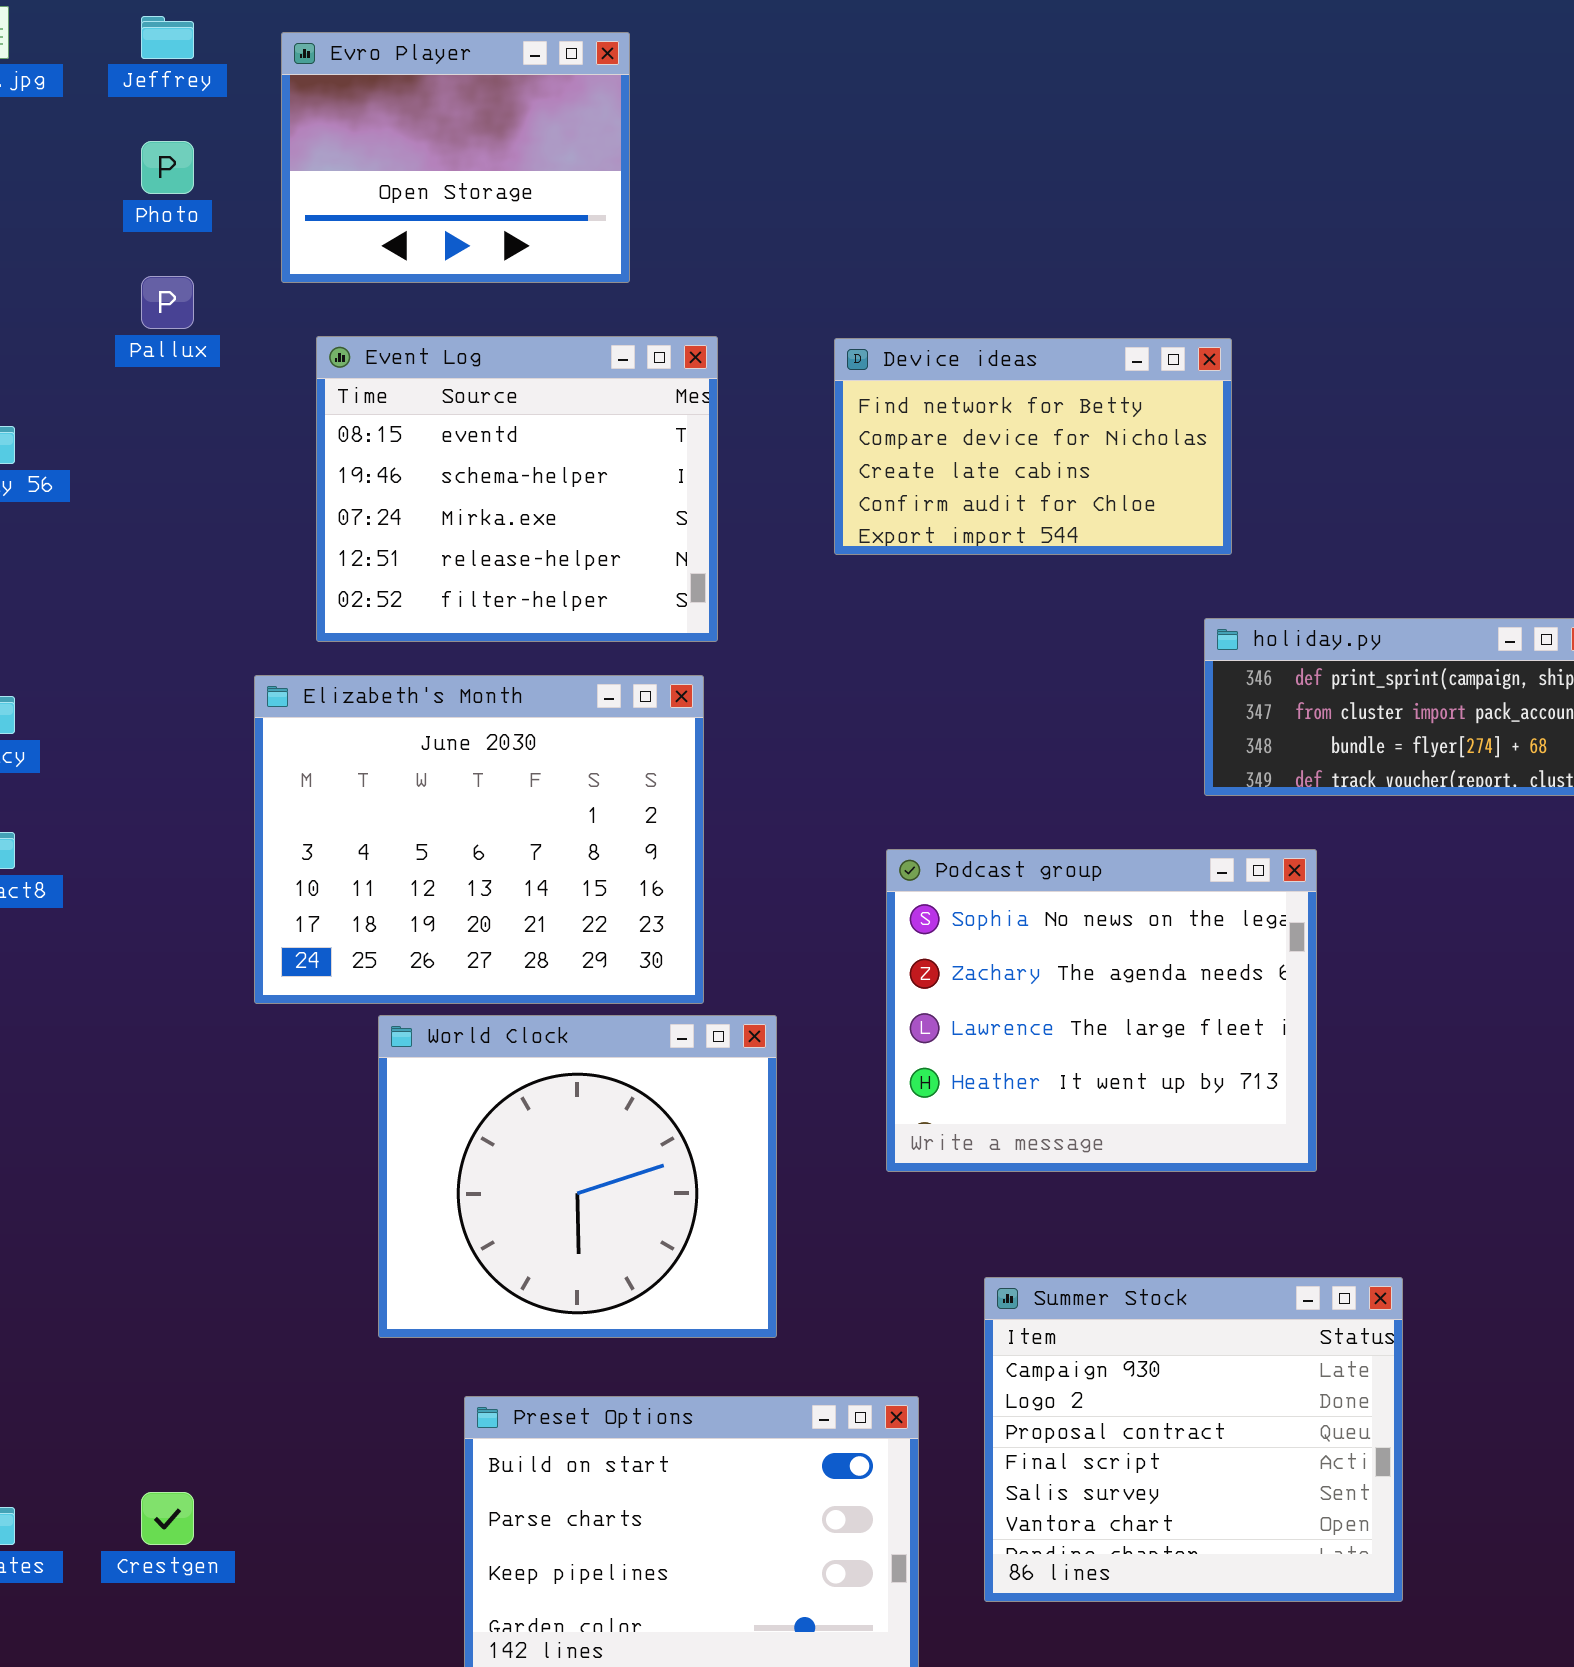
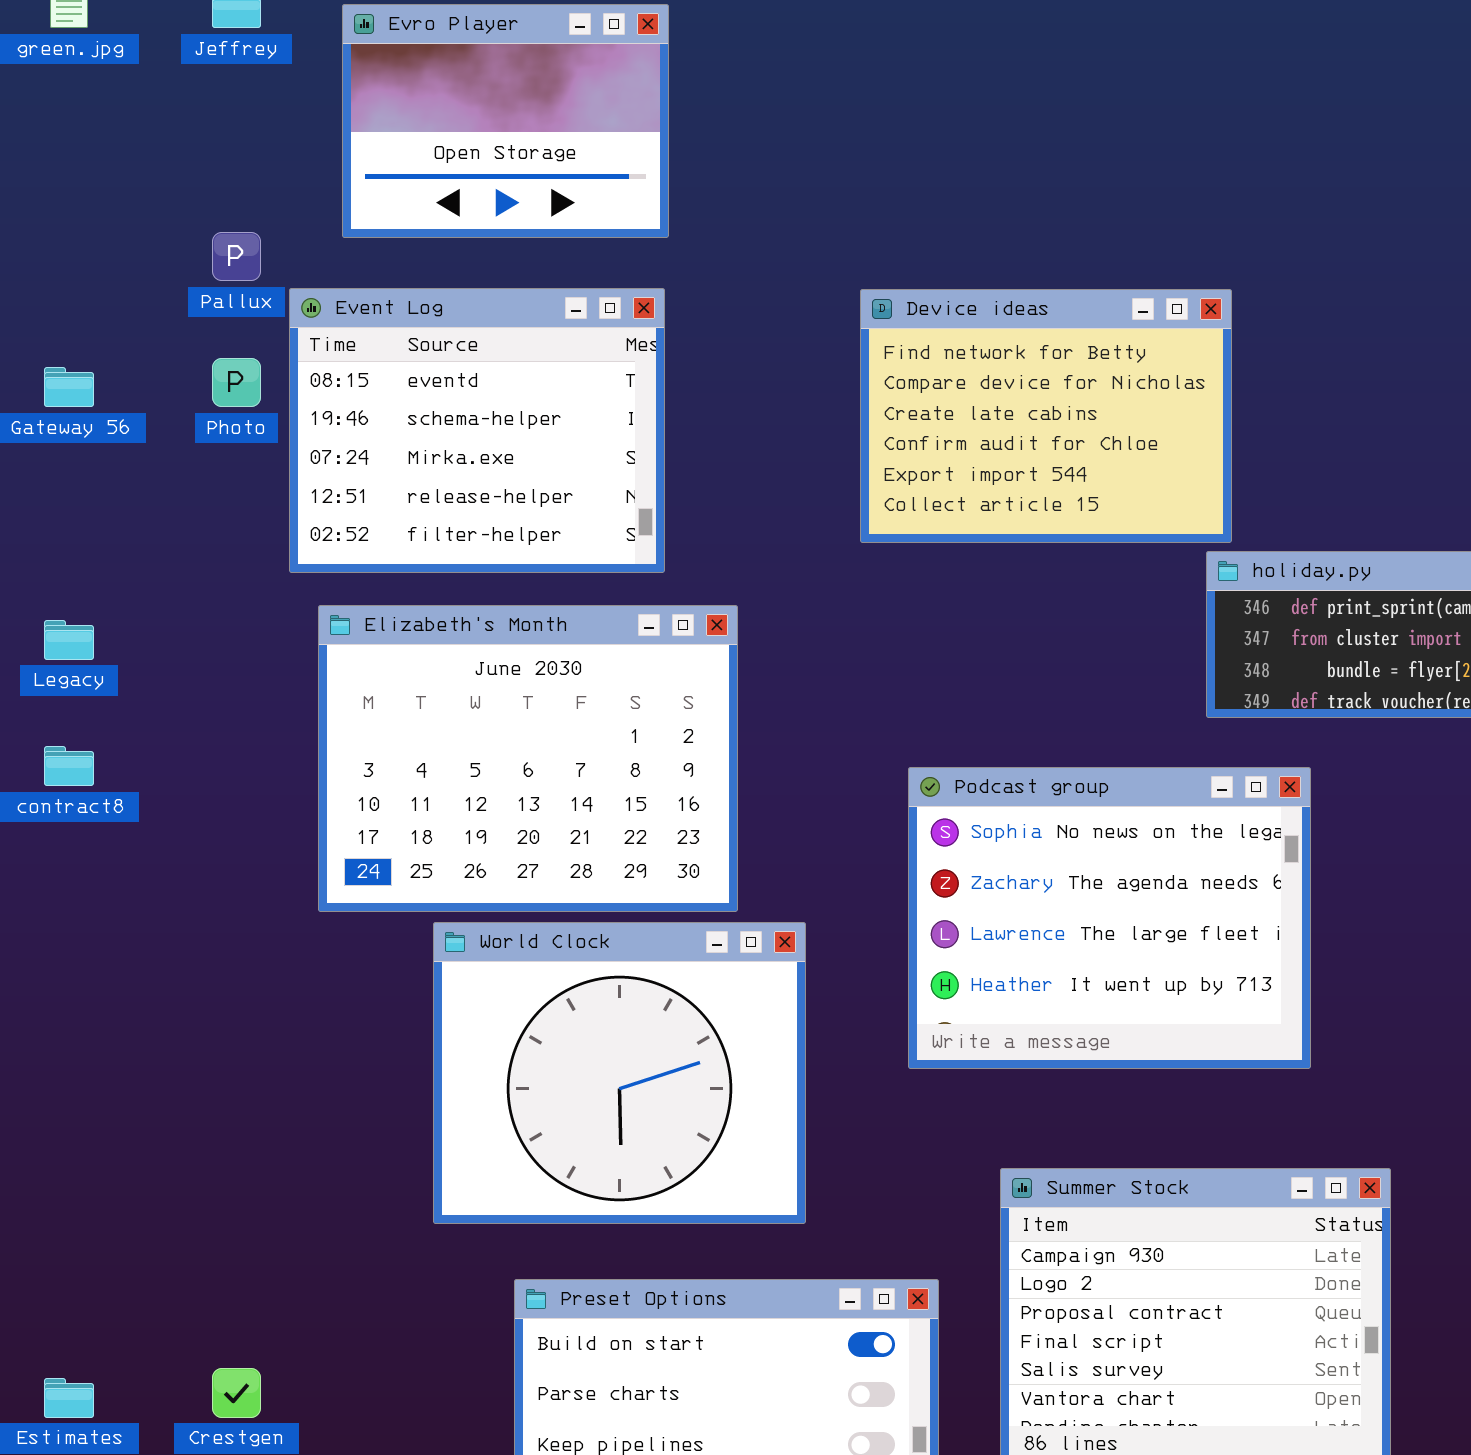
Photo: [141,141,194,194] -> [212,358,261,407], moved
Event Log: [316,336,718,642] -> [289,288,665,573], moved
Device ideas: [834,338,1232,555] -> [860,289,1232,543], resized

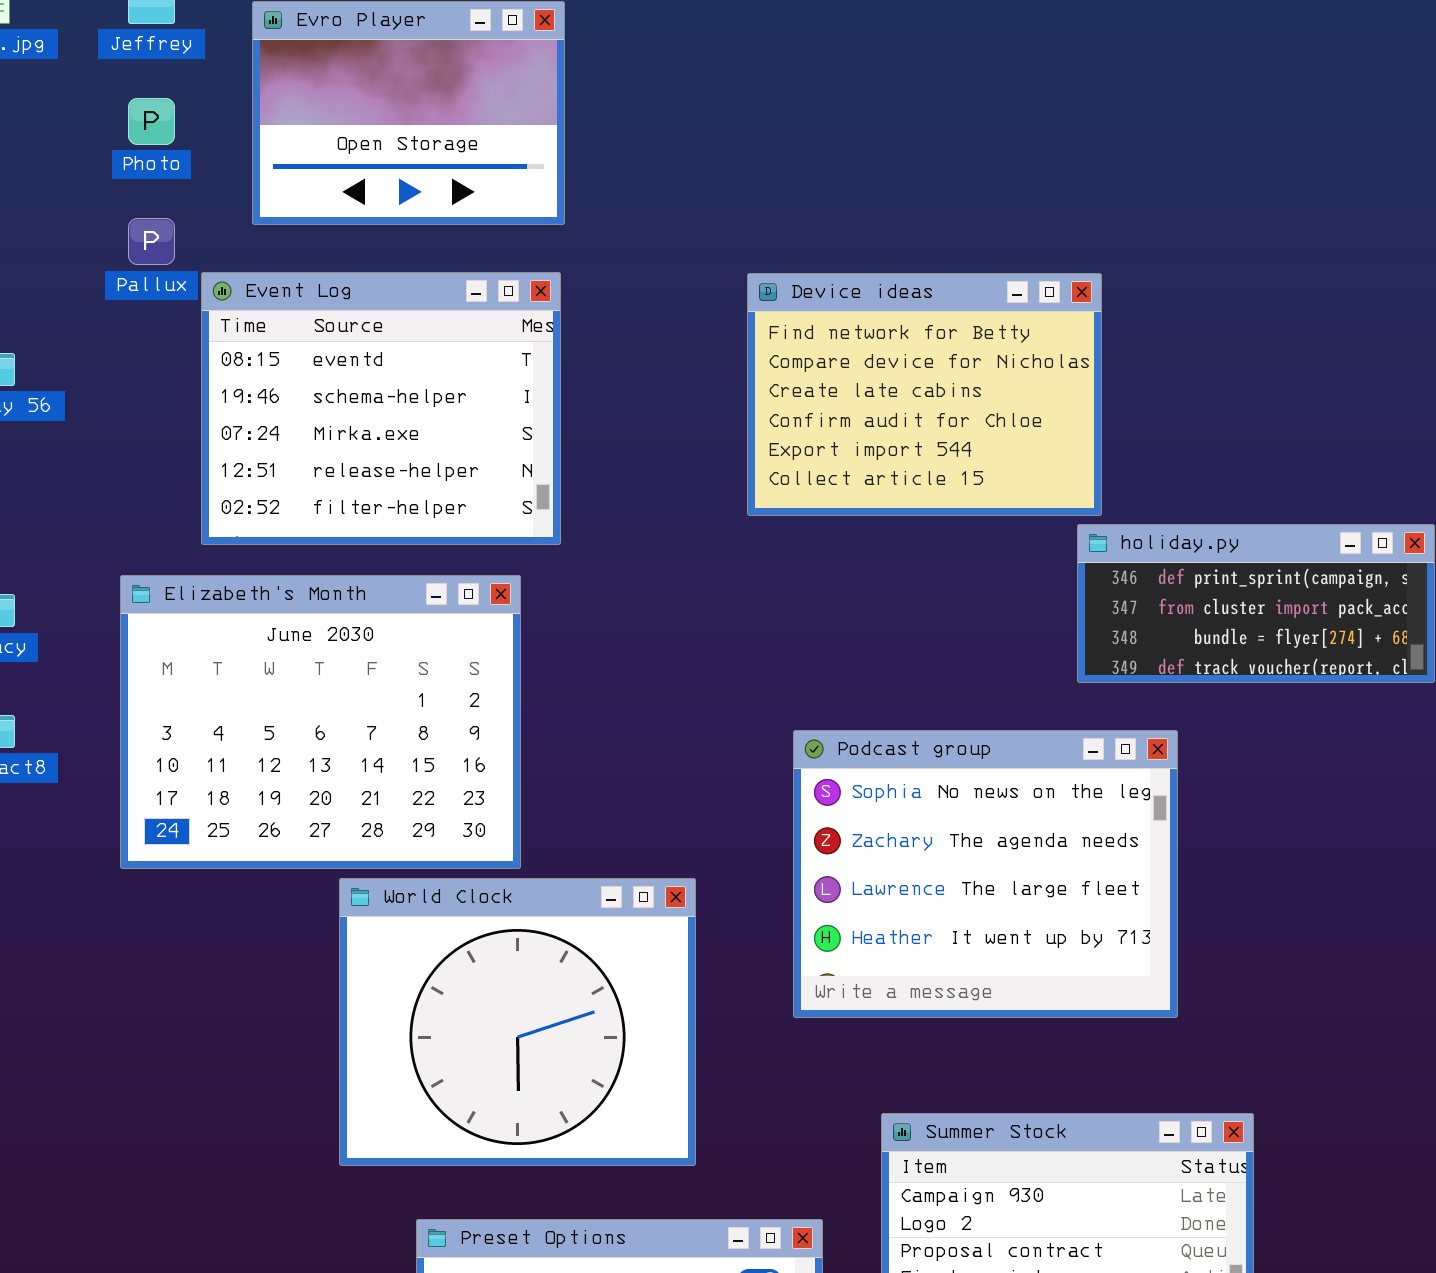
Photo: [212,358,261,407] -> [128,98,175,145], moved
Elizabeth's Month: [318,605,738,912] -> [120,575,521,869], moved

